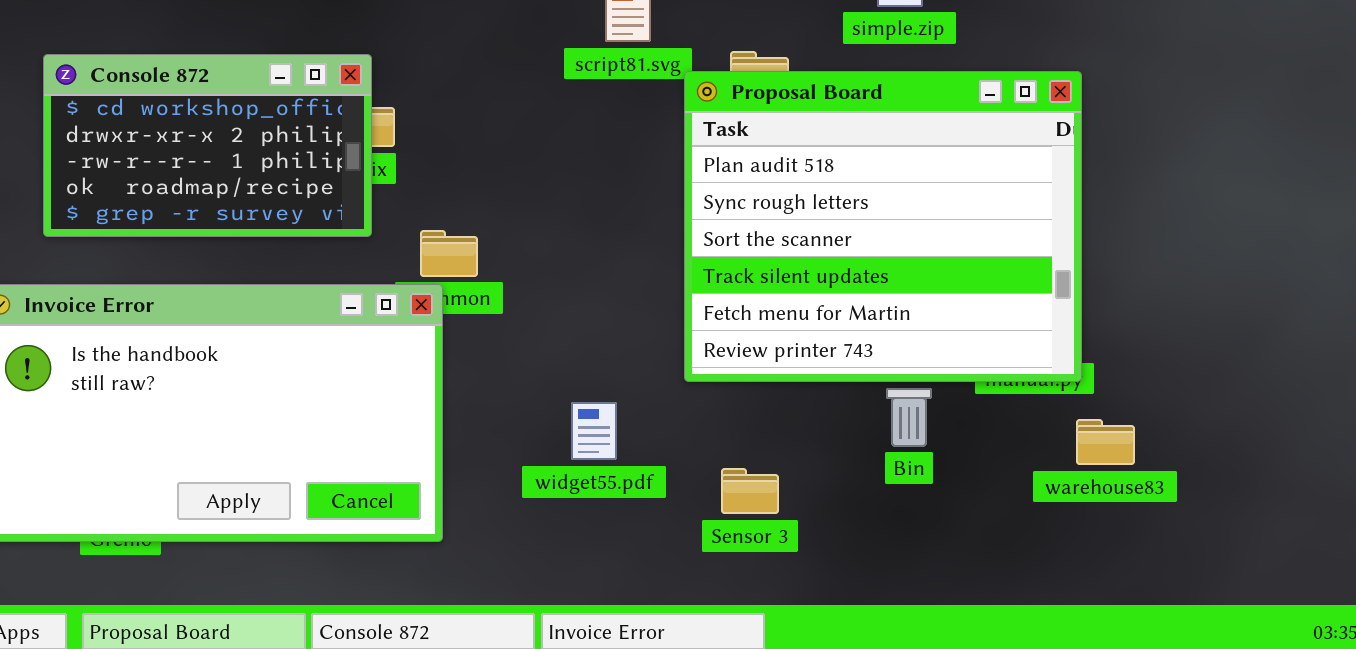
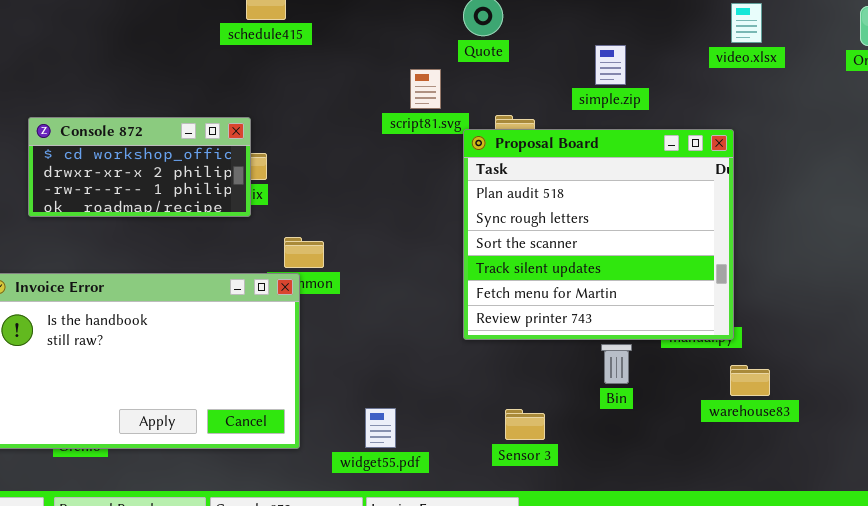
Console 872: [43,54,372,237] -> [28,117,251,217], resized
widget55.pdf: [571,402,617,460] -> [365,408,396,448], moved
Sensor 3: [721,468,779,514] -> [505,409,545,440], moved

